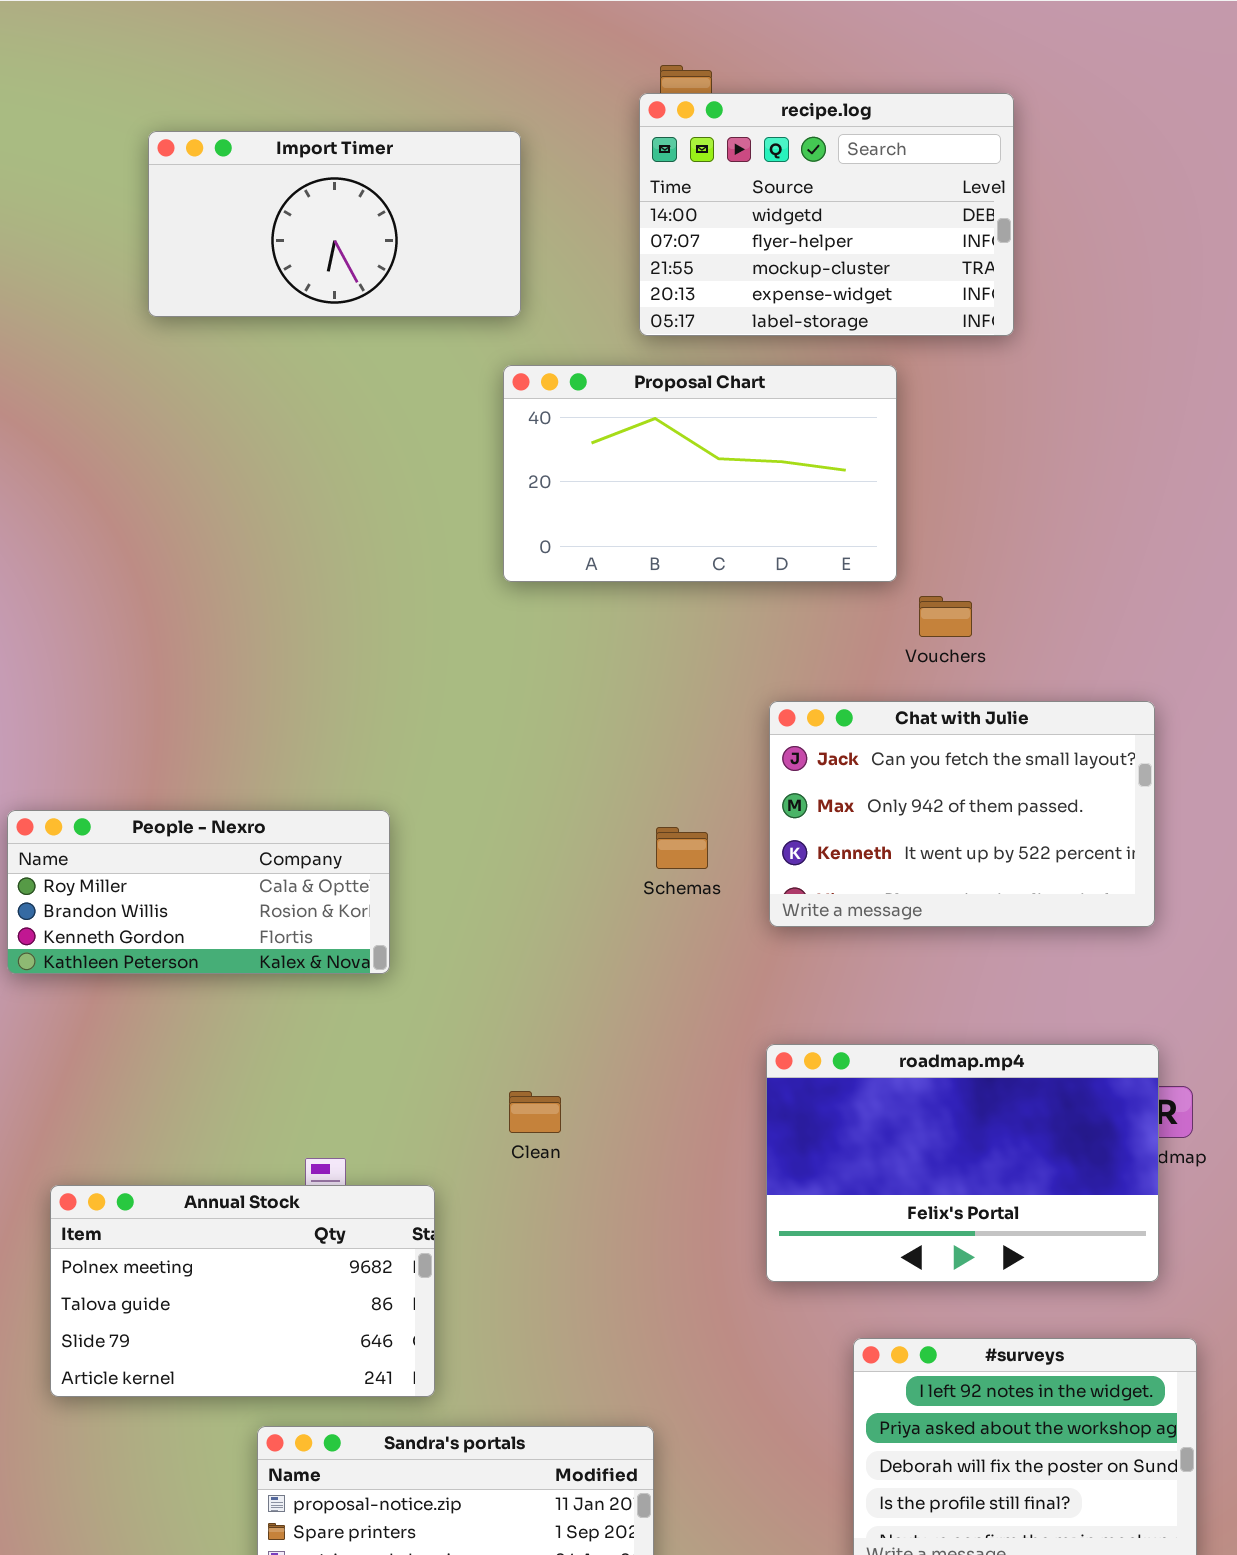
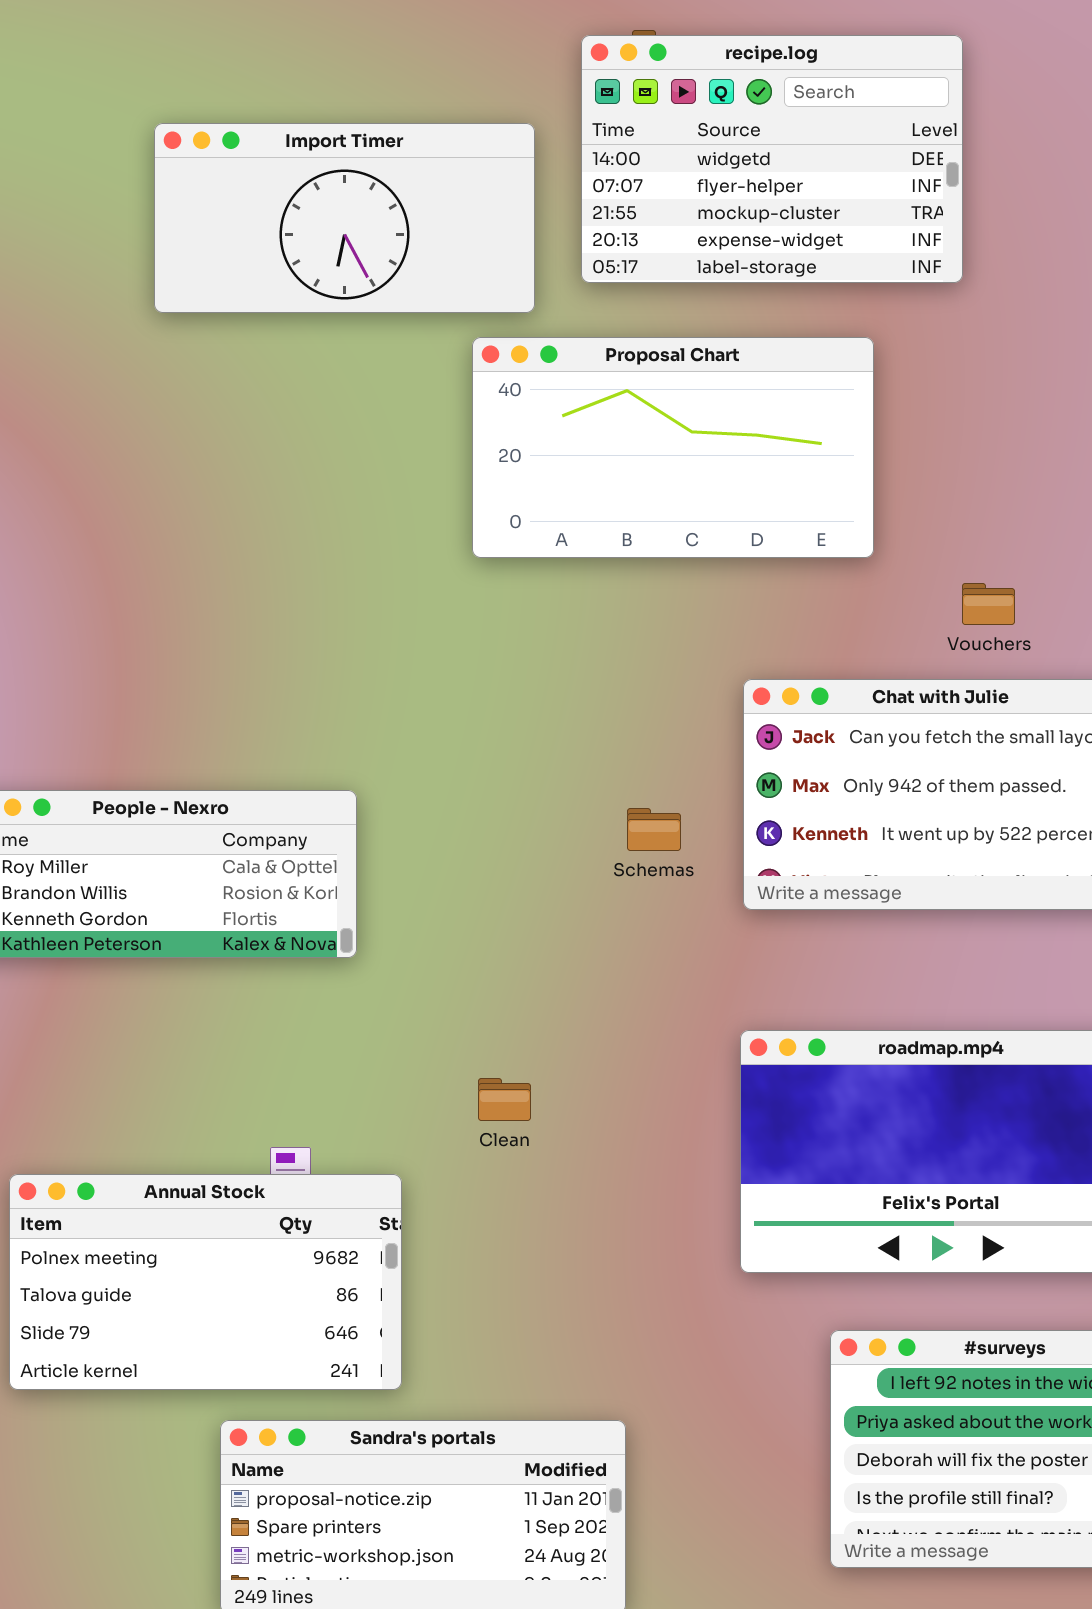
recipe.log: [639,93,1014,336] -> [581,35,963,283], moved
Import Timer: [148,131,521,317] -> [154,123,535,313], moved
Vouchers: [919,596,972,637] -> [962,583,1015,625], moved

